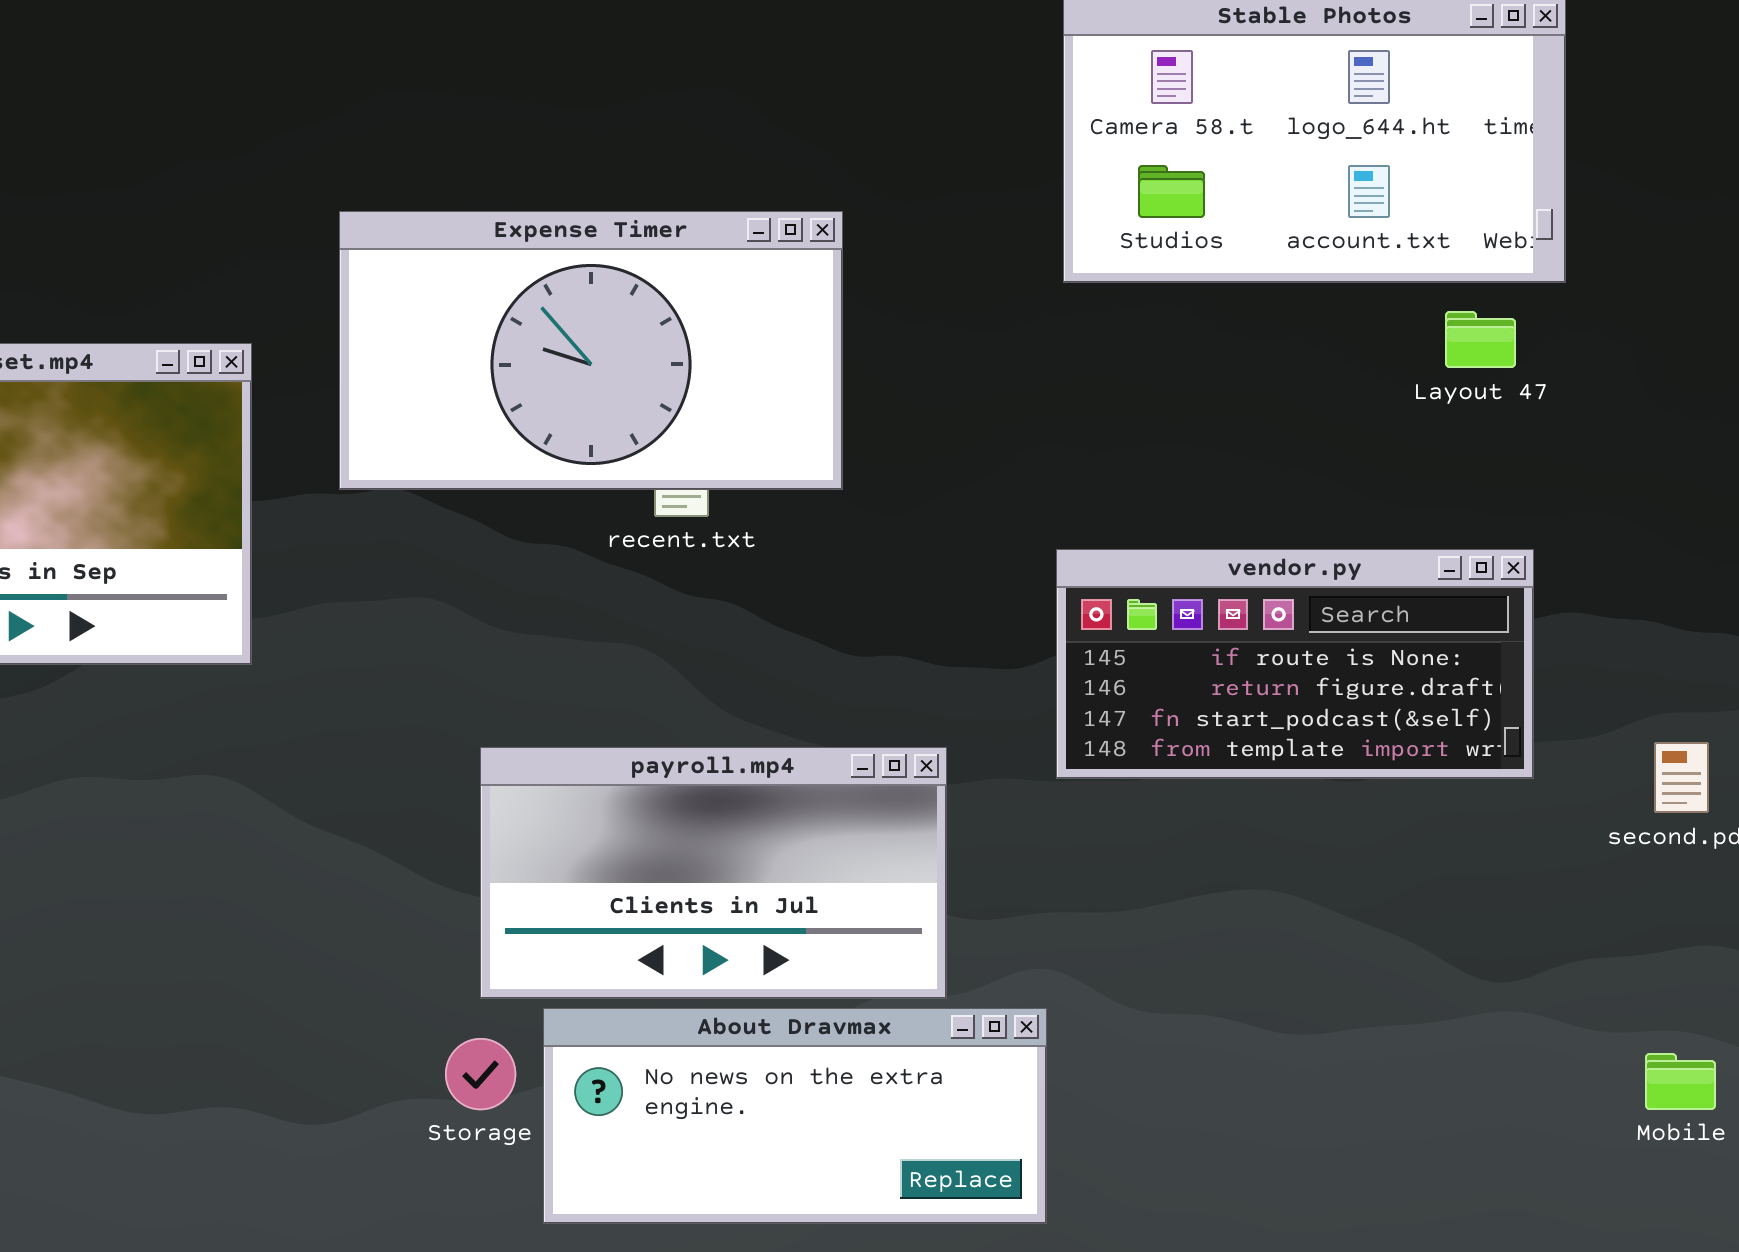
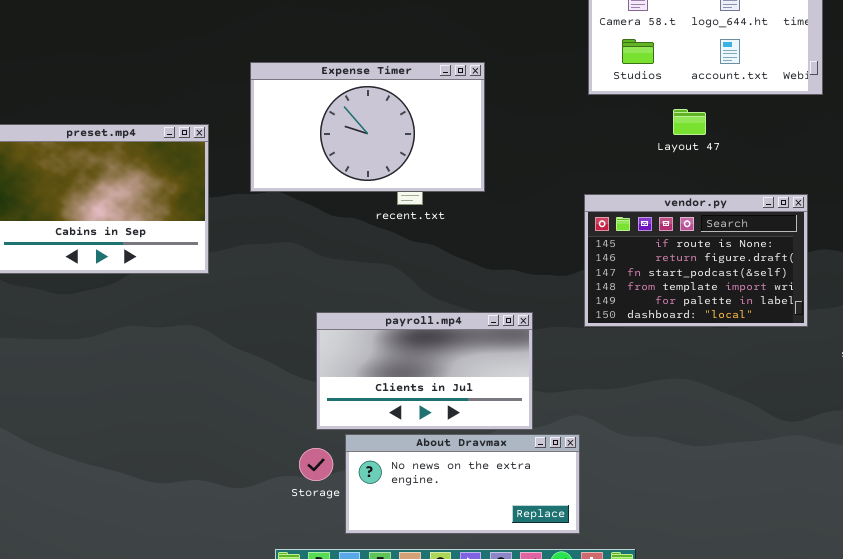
Layout 47: [1445,311,1516,368] -> [673,109,706,135], moved
vendor.py: [1056,549,1534,779] -> [584,194,808,327], resized

